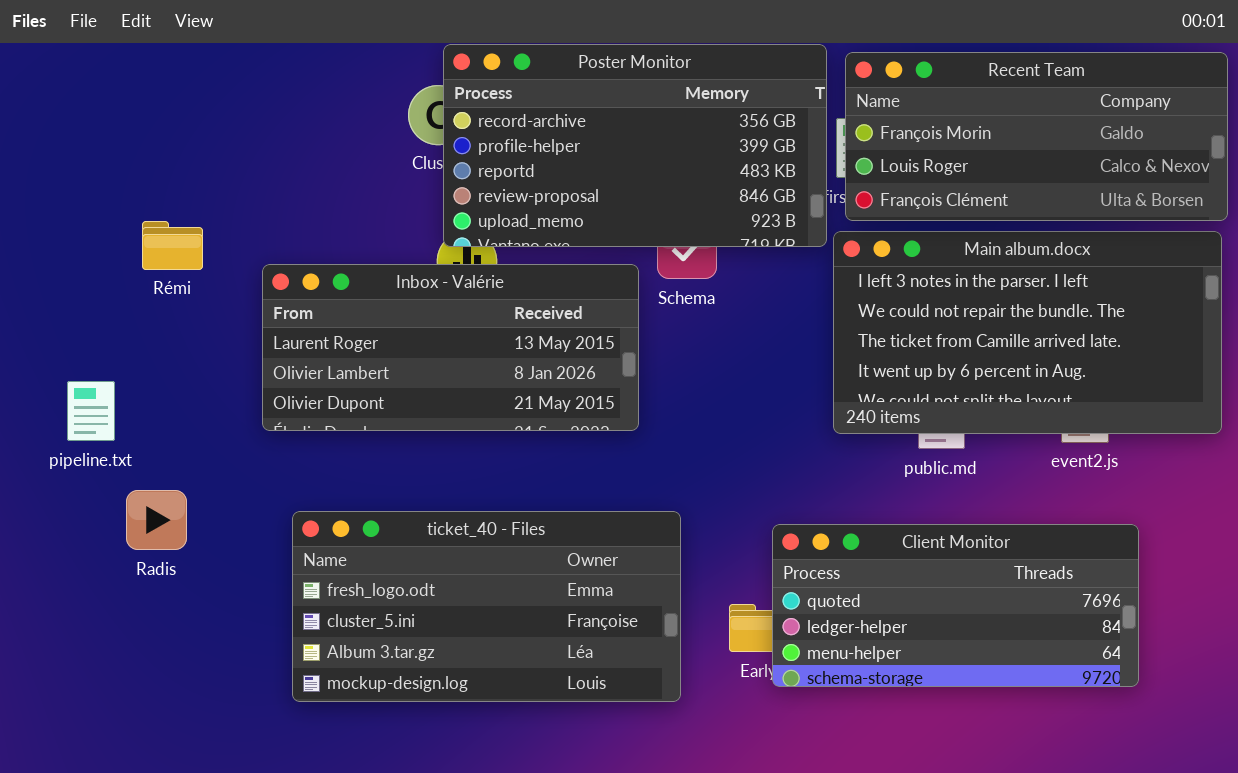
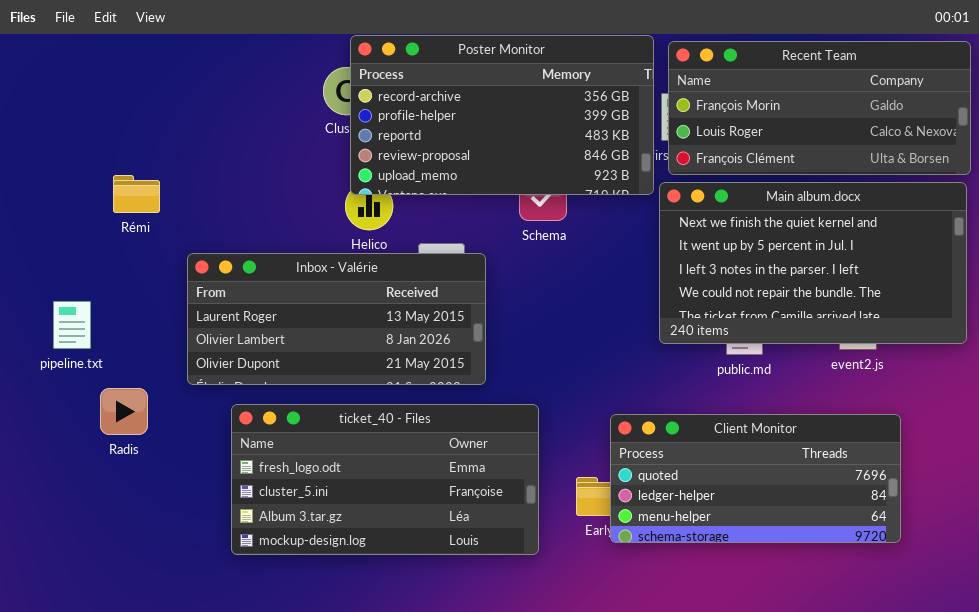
Main album.docx: [833,231,1222,434] -> [659,182,967,344], scrolled up 2 rows
Inbox - Valérie: [262,264,639,431] -> [187,253,486,385], moved

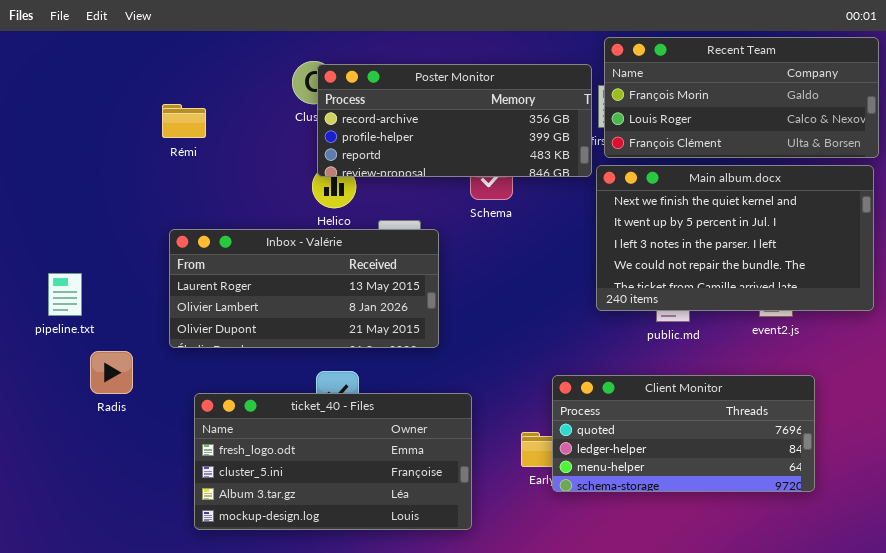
Poster Monitor: [350,35,654,195] -> [317,64,592,177], resized
Rémi: [113,175,160,213] -> [162,104,206,138], moved
ticket_40 - Files: [231,404,539,555] -> [194,393,472,530], moved

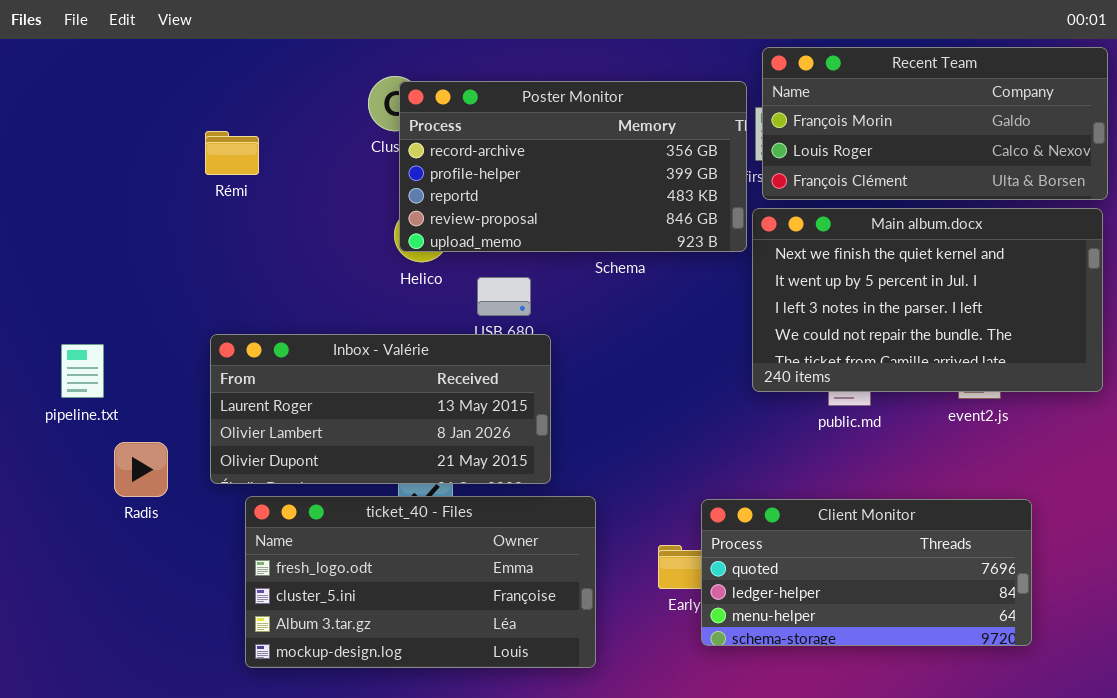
Poster Monitor: [317,64,592,177] -> [399,81,747,252], resized
Inbox - Valérie: [169,229,439,348] -> [210,334,551,484], moved
Client Monitor: [552,375,815,492] -> [701,499,1032,646], moved

